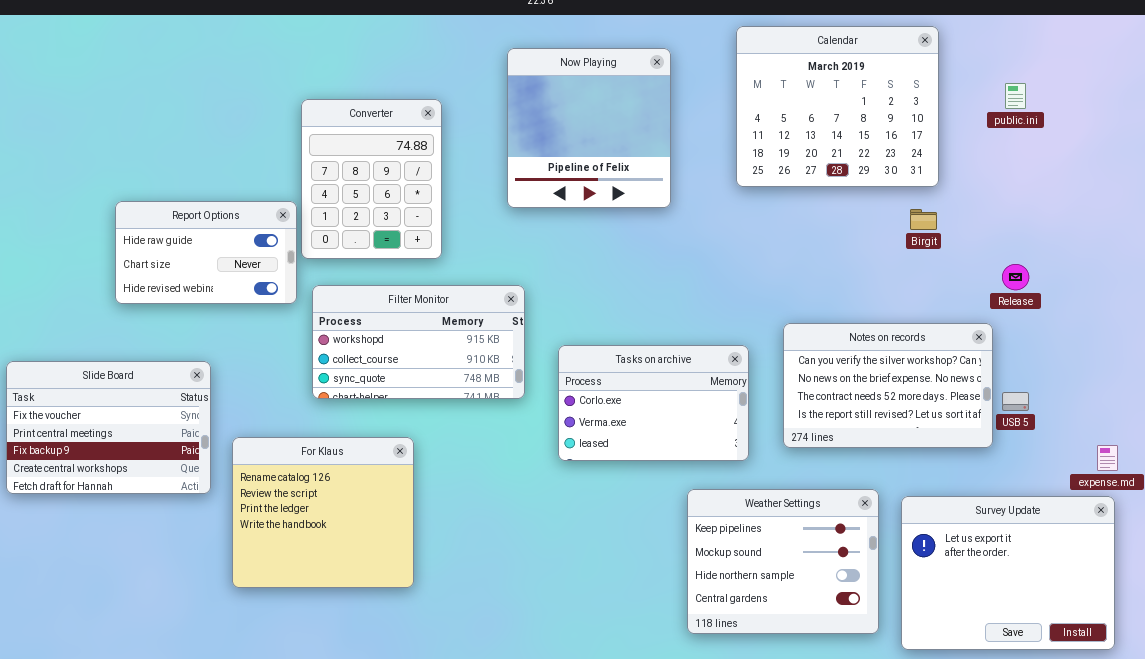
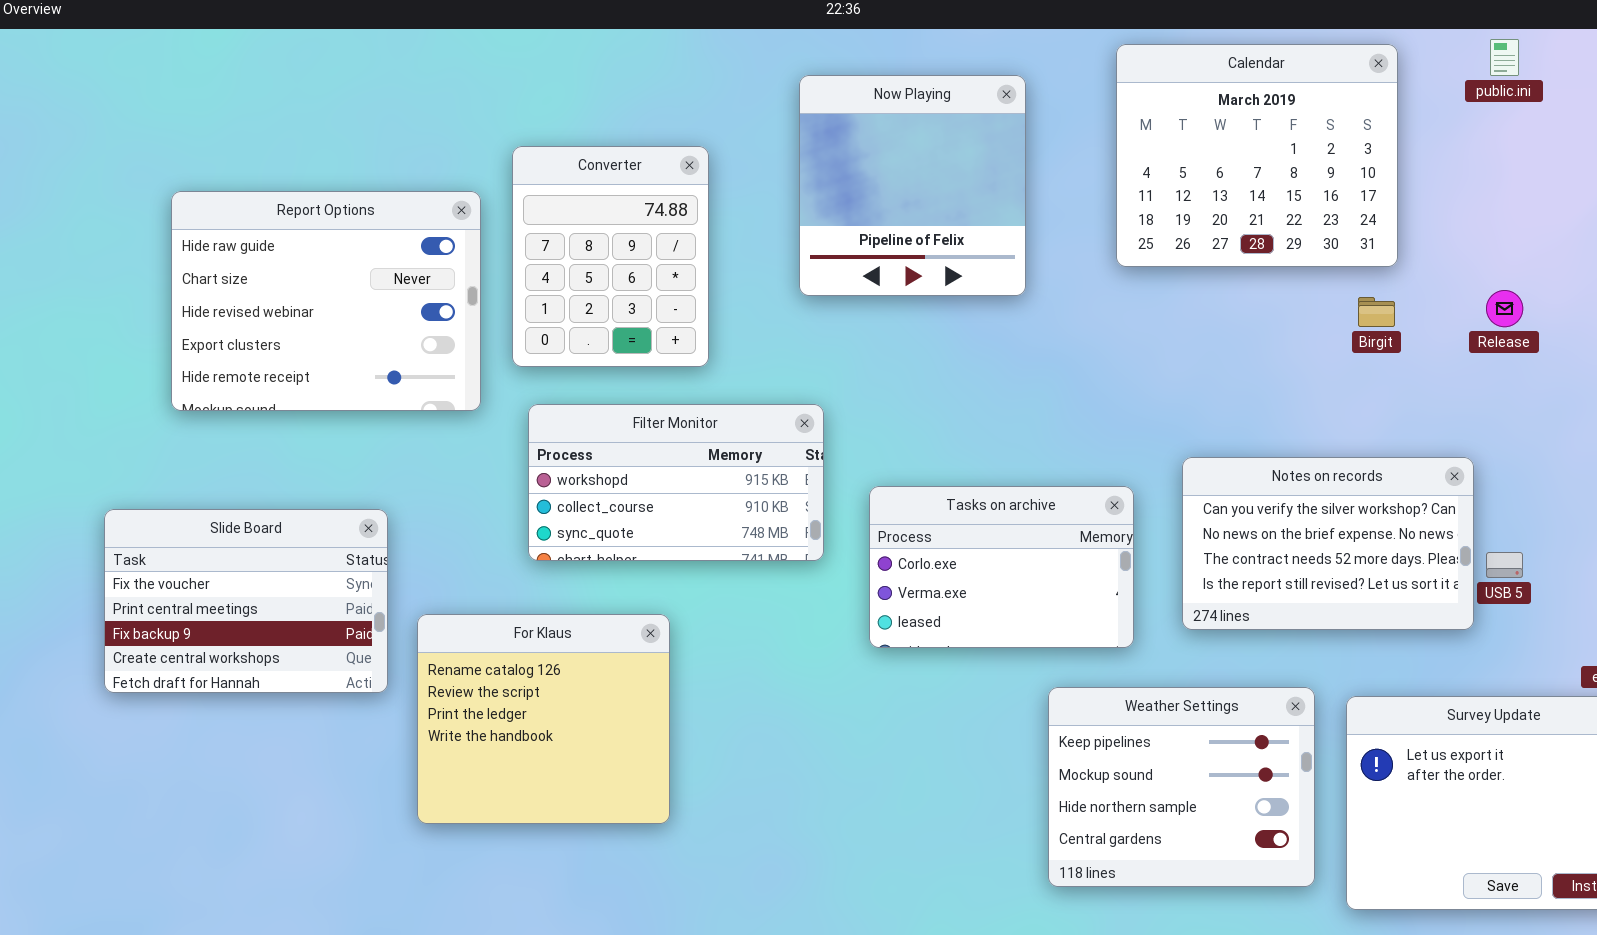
public.ini: [1005,83,1026,109] -> [1490,39,1519,76], moved
Report Options: [115,201,297,304] -> [171,191,481,411], moved, resized
Release: [1002,264,1029,290] -> [1486,290,1523,327], moved

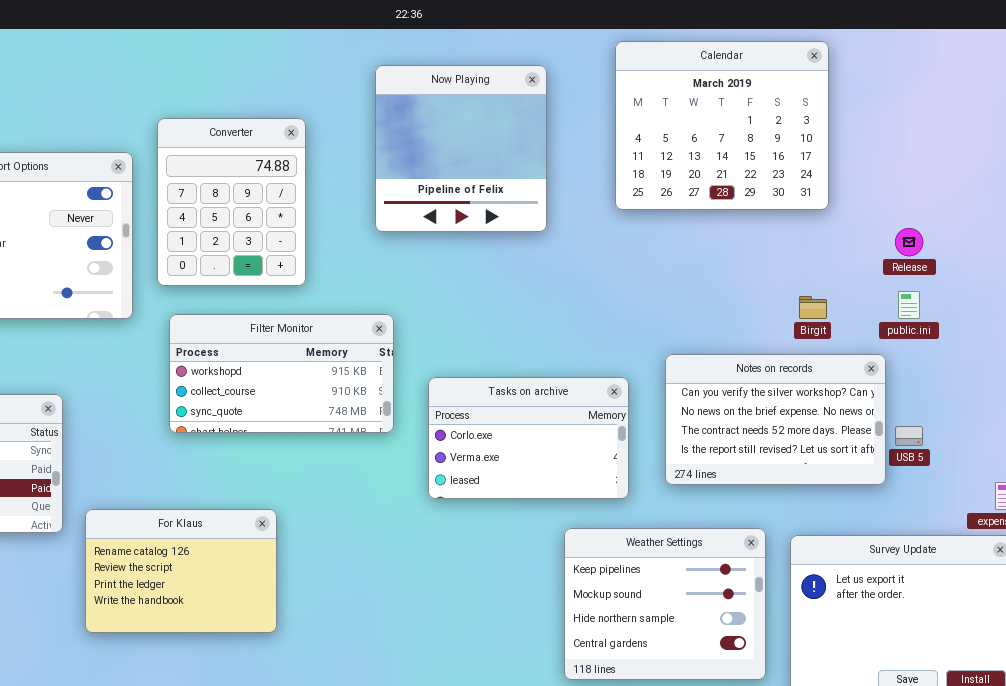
public.ini: [1490,39,1519,76] -> [898,291,920,319], moved
Birgit: [1358,297,1395,327] -> [799,296,827,319], moved
For Klaus: [417,614,670,824] -> [85,509,277,633], resized

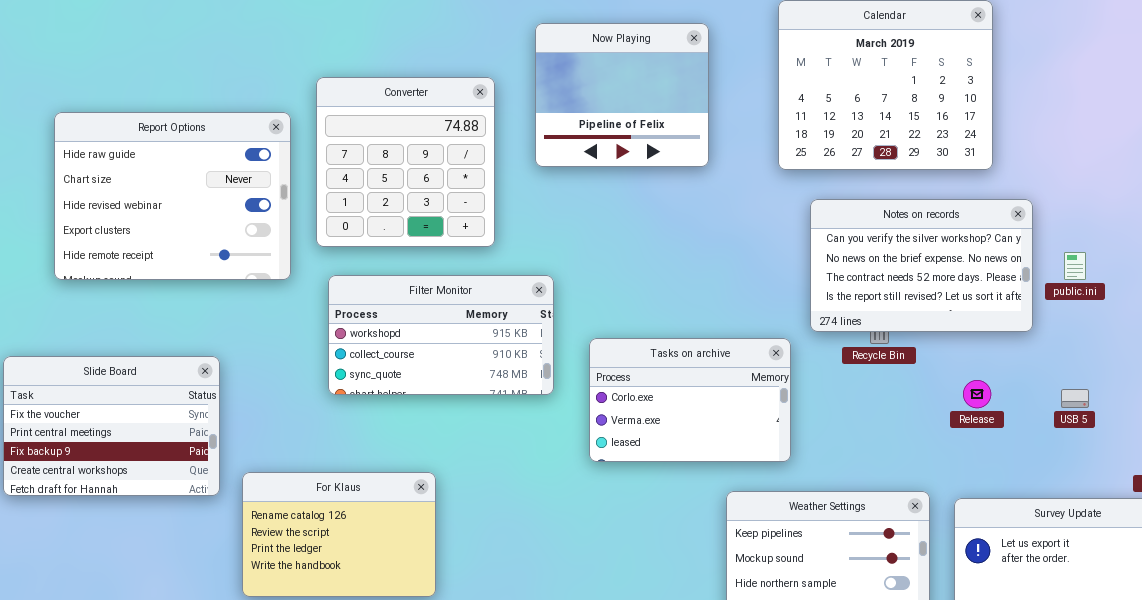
Now Playing: [375,65,547,232] -> [535,23,709,167], resized
Converter: [157,118,306,286] -> [316,77,495,247], resized
Release: [895,228,923,256] -> [963,380,991,408], moved
Notes on records: [665,354,886,485] -> [810,199,1033,332], moved

